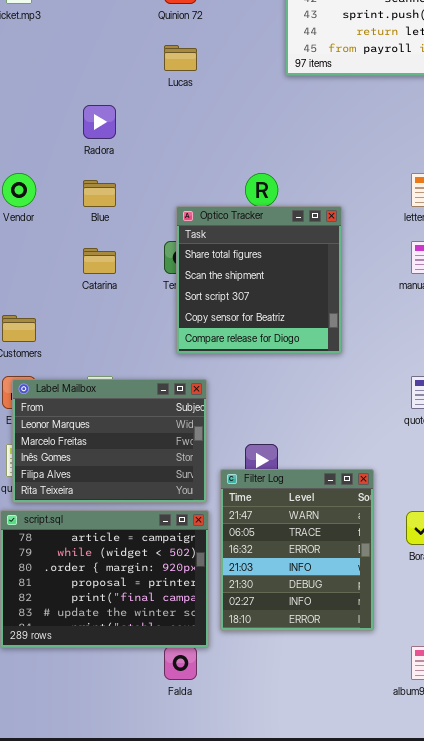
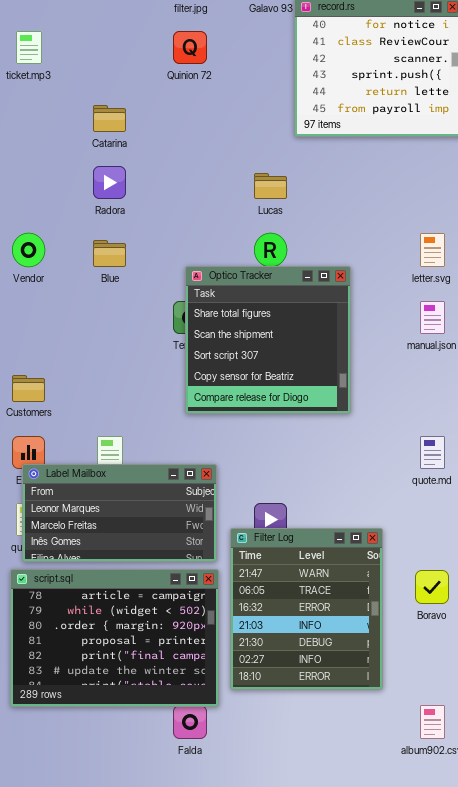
Lucas: [164,45,197,71] -> [254,173,287,199], moved
Catarina: [83,248,116,274] -> [93,105,126,132], moved
Label Mailbox: [12,379,207,503] -> [22,464,217,562], resized

